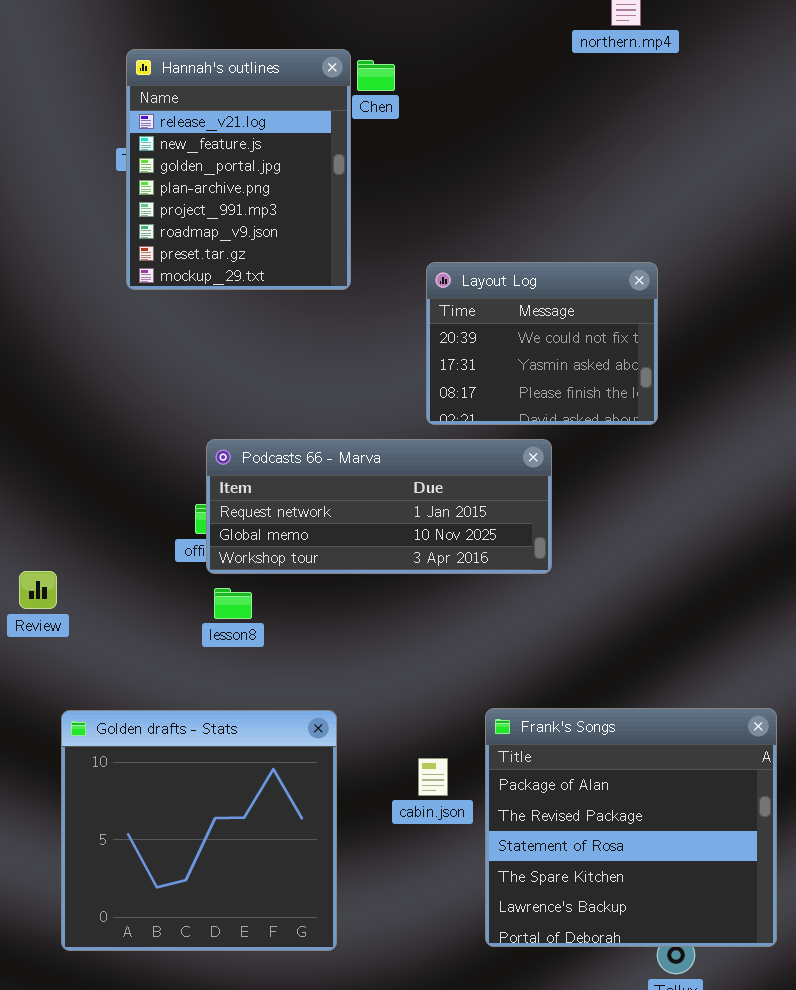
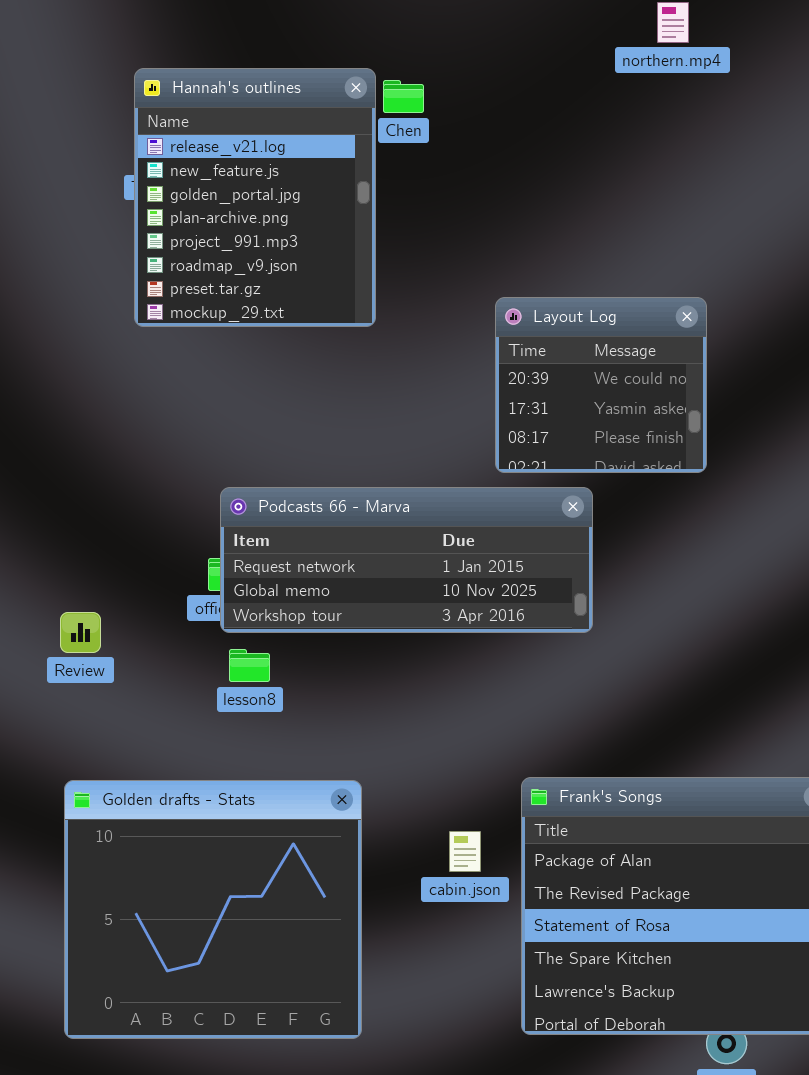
Layout Log: [426,262,658,425] -> [495,297,707,473], resized
Review: [19,571,57,609] -> [60,612,101,653], moved

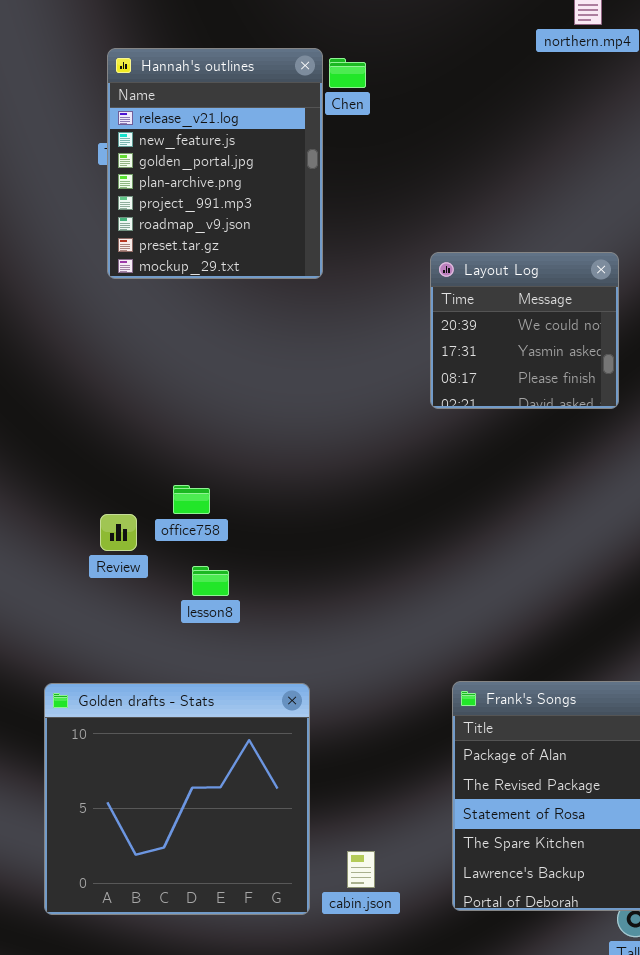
Podcasts 66 - Marva: [220,487,593,633] -> none, closed
Review: [60,612,101,653] -> [100,514,137,551], moved
cabin.json: [449,831,481,872] -> [347,851,375,888], moved

